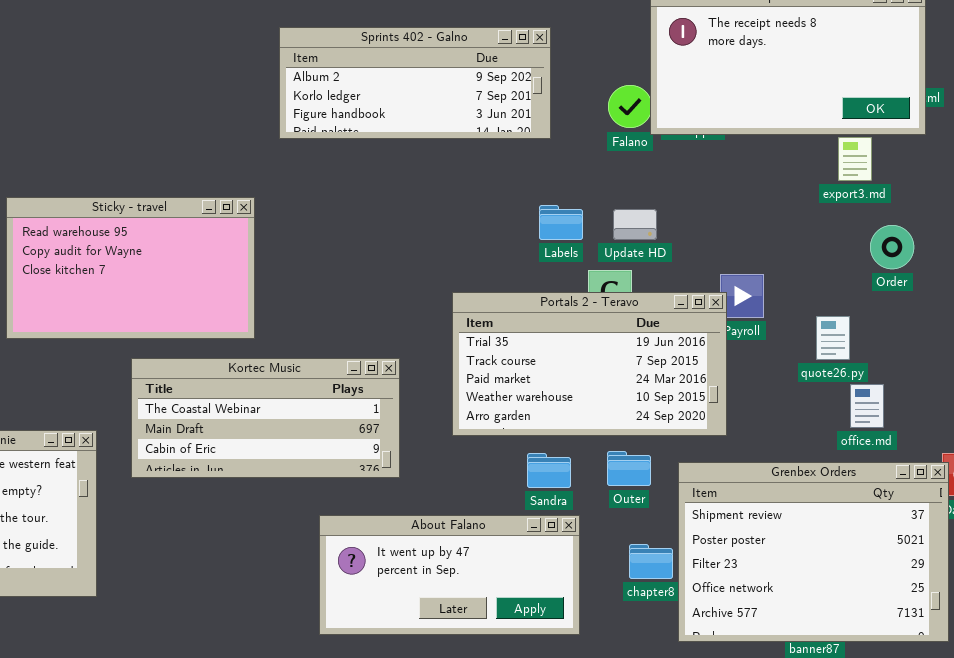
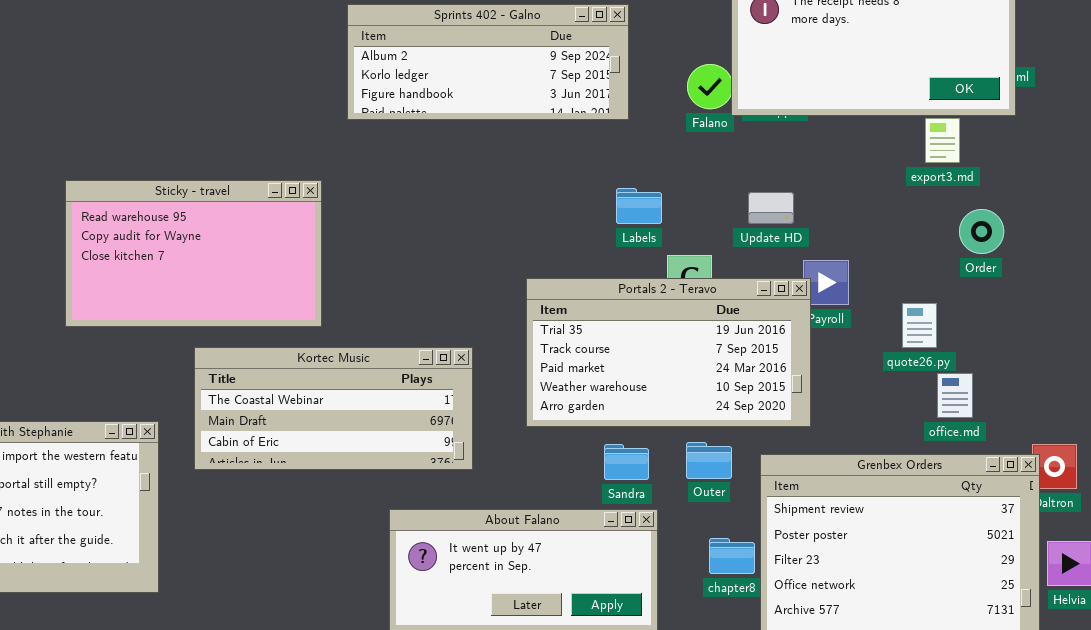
Update HD: [613,209,657,240] -> [748,192,794,224], moved

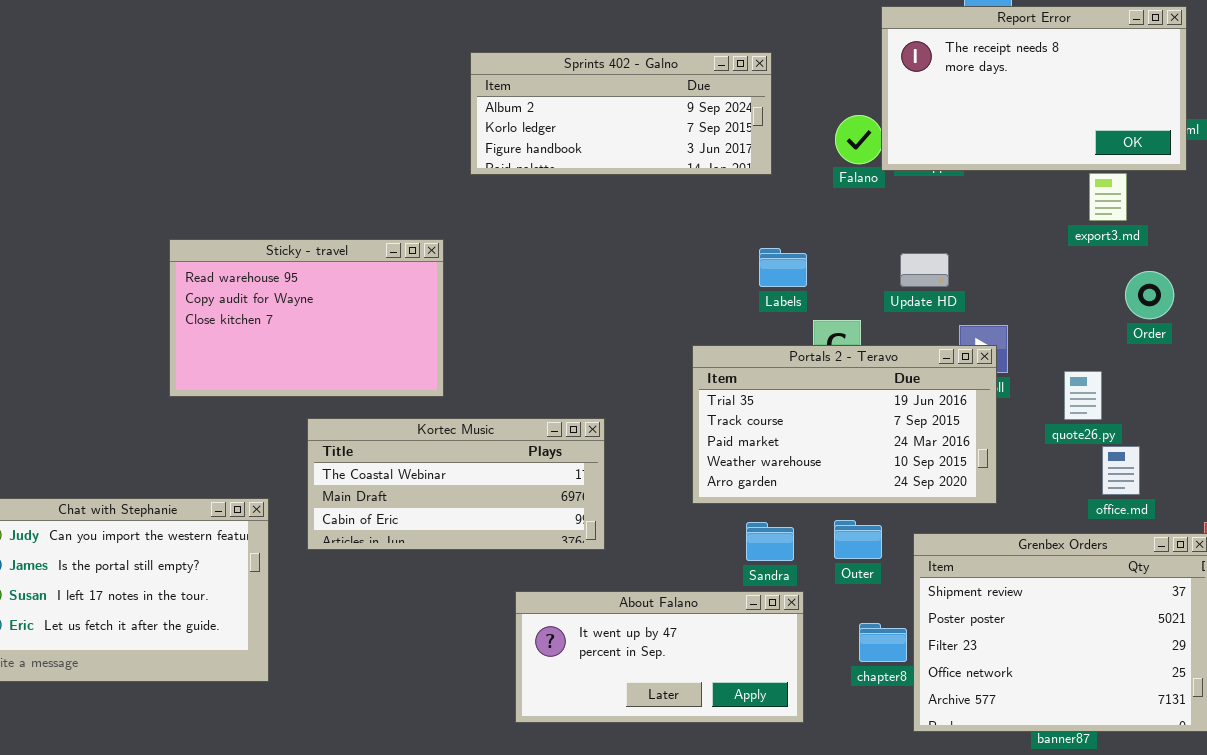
Portals 2 - Teravo: [526,278,811,427] -> [692,345,997,504], moved

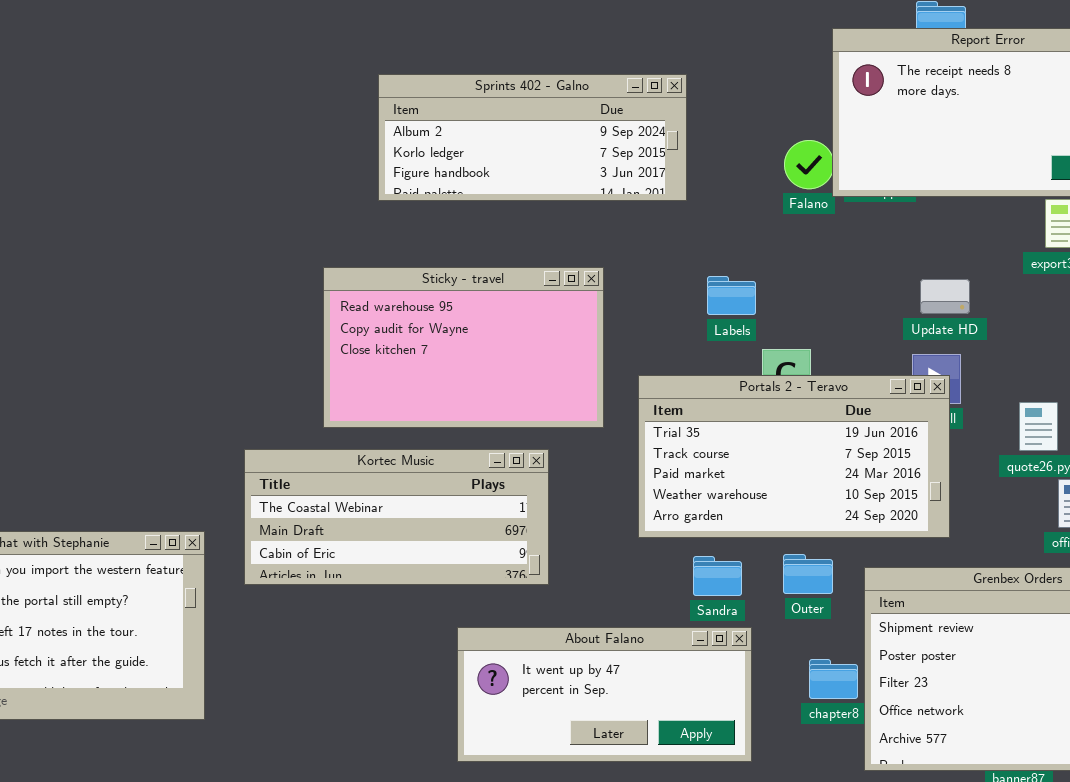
Sprints 402 - Galno: [470,52,772,175] -> [378,74,687,201], moved
Sticky - travel: [169,239,444,397] -> [323,267,604,428], moved
Update HD: [900,253,949,287] -> [920,279,970,314], moved

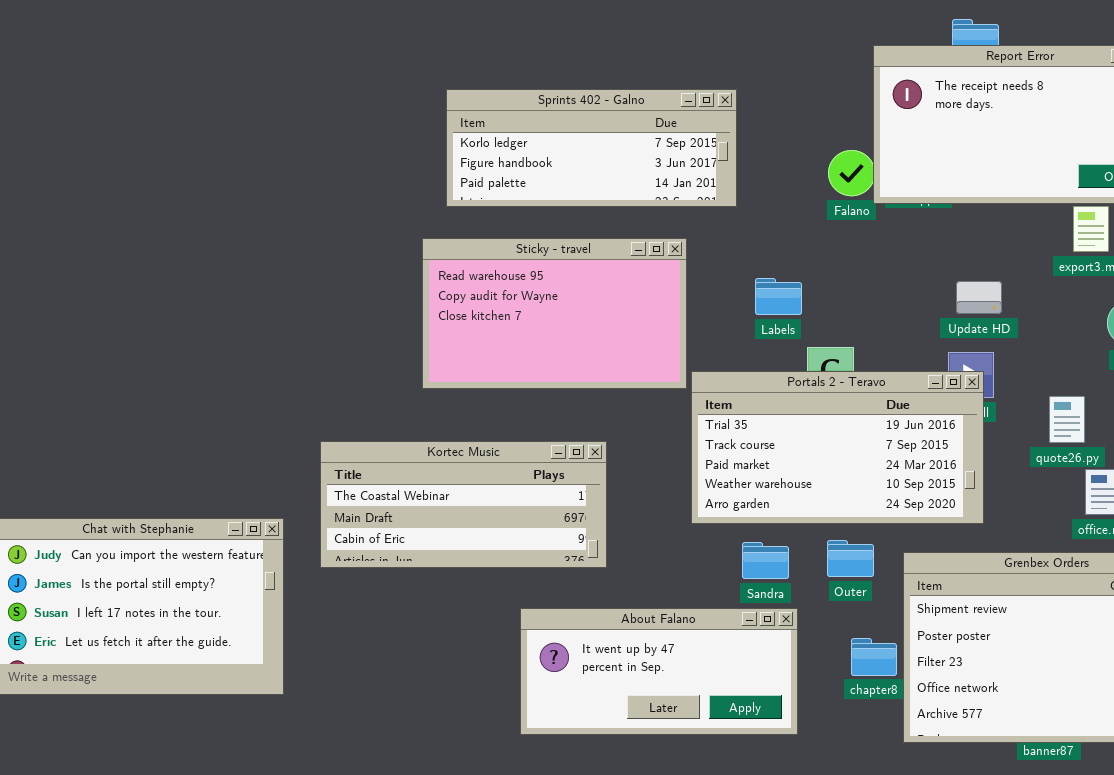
Sprints 402 - Galno: [378,74,687,201] -> [446,89,737,207], scrolled down 1 row
Sticky - travel: [323,267,604,428] -> [422,238,687,389], moved

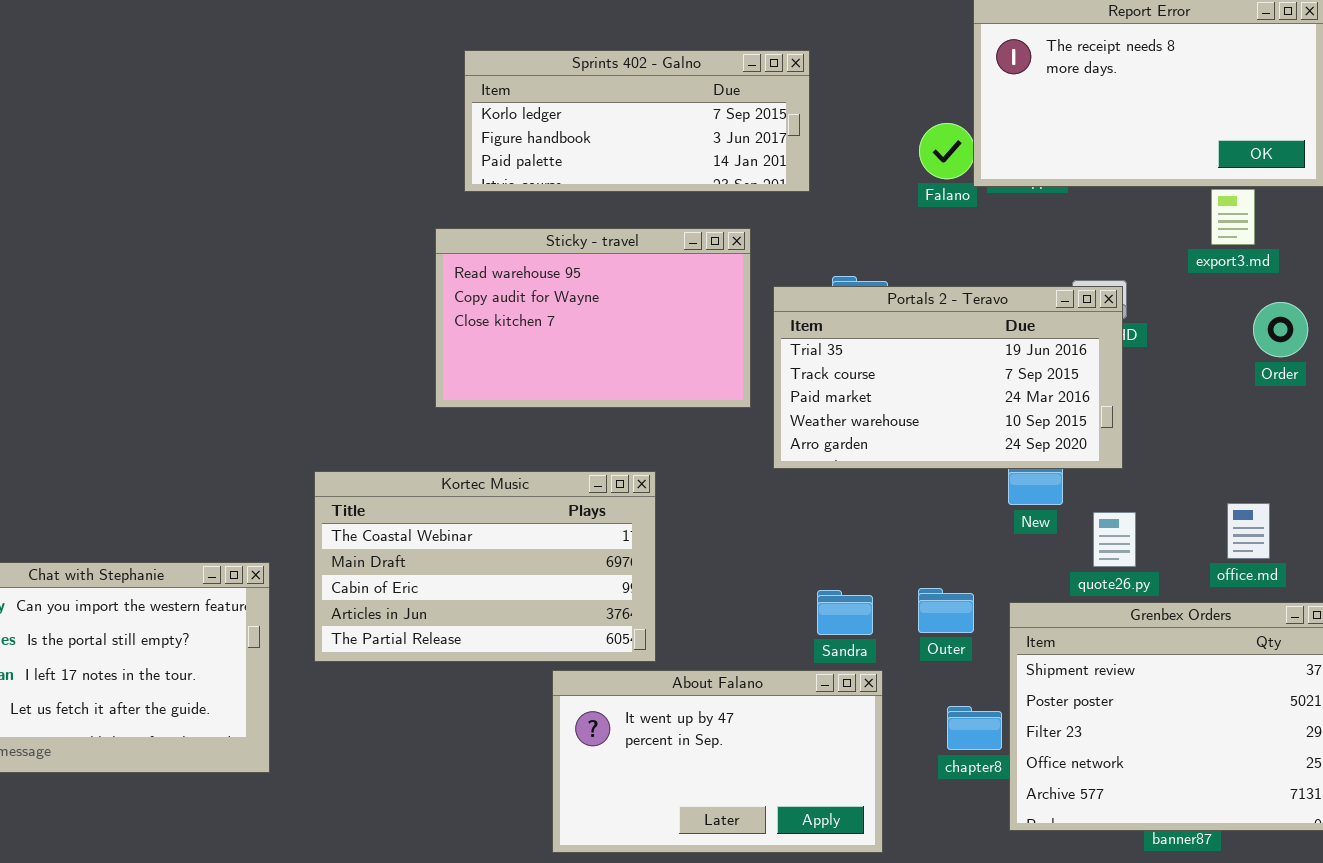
Portals 2 - Teravo: [691,371,984,524] -> [773,286,1123,469], moved
quote26.py: [1049,396,1085,443] -> [1093,512,1136,567], moved
Kortec Music: [320,441,607,568] -> [314,471,656,662], resized
About Falano: [520,608,798,735] -> [552,670,883,853], resized

